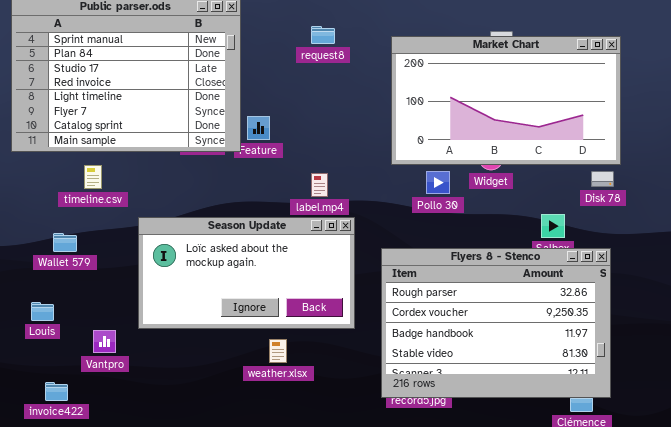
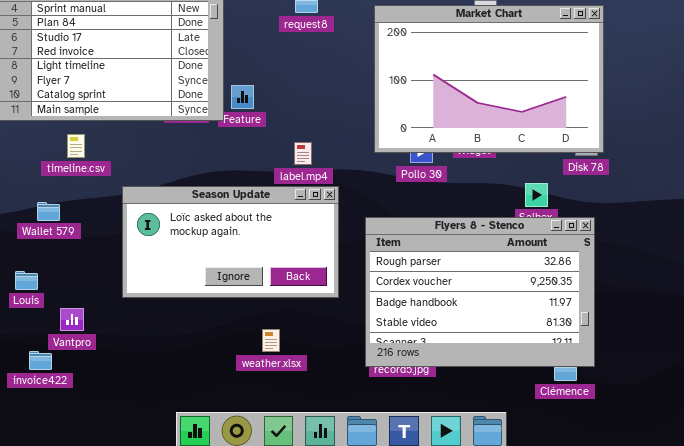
Market Chart: [391,36,621,165] -> [374,5,604,153], resized
Vantpro: [93,330,116,353] -> [60,308,84,331], moved
weather.xlsx: [269,339,287,363] -> [262,329,280,352], moved

